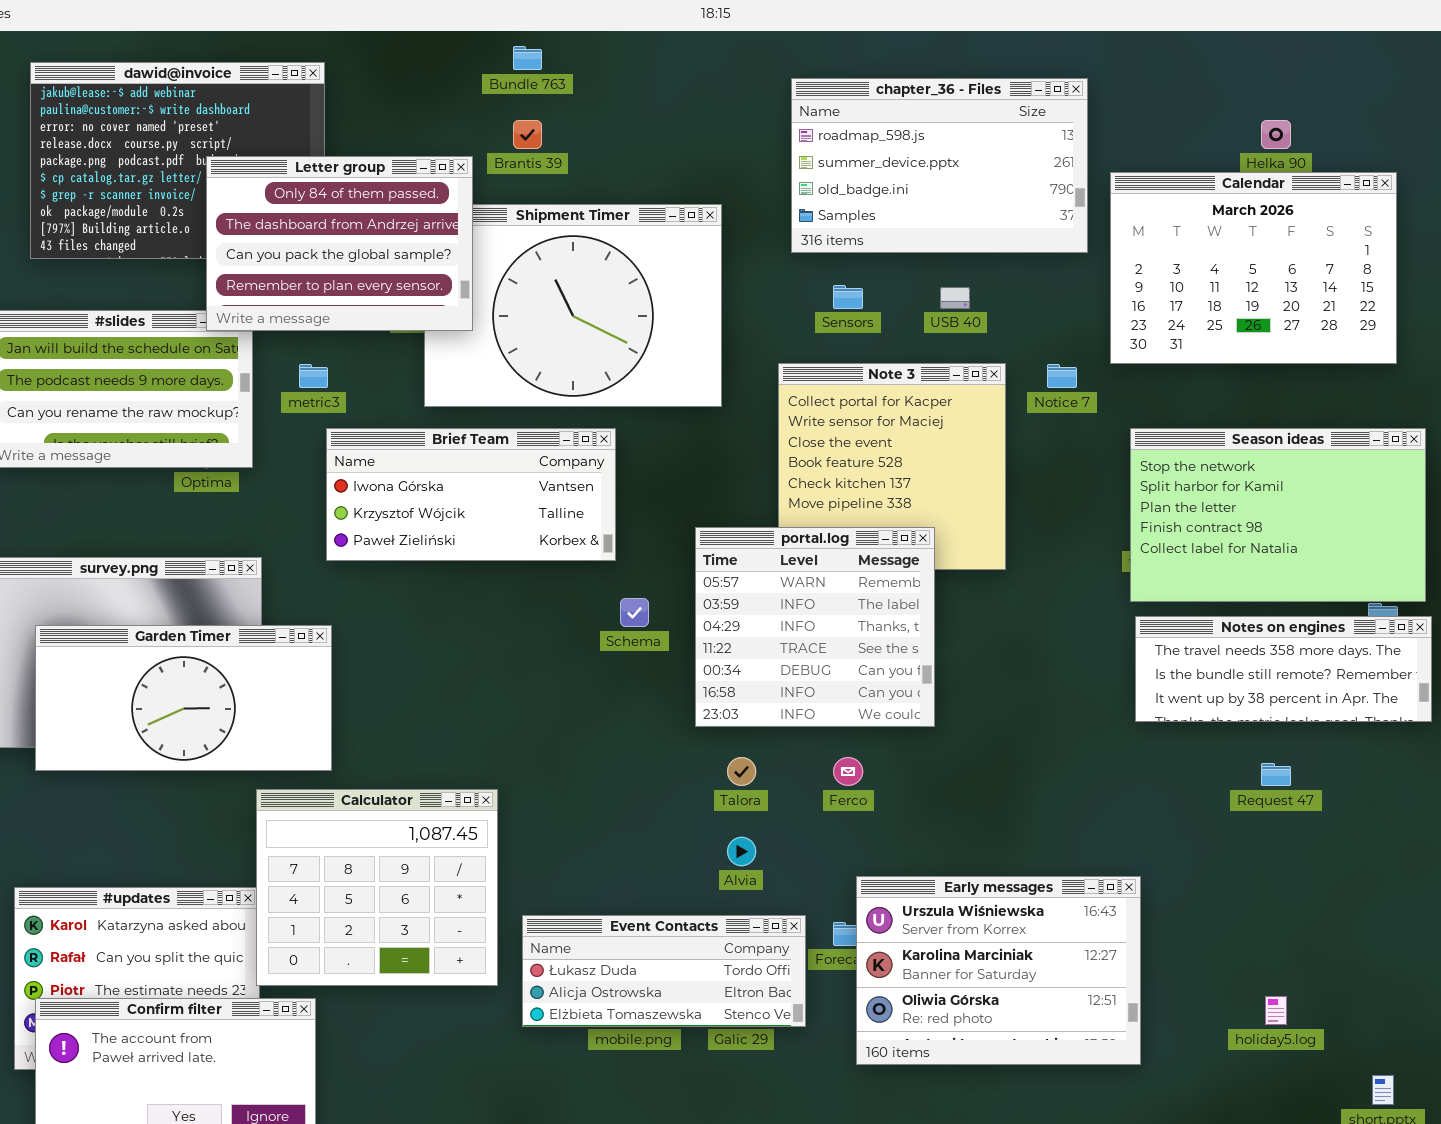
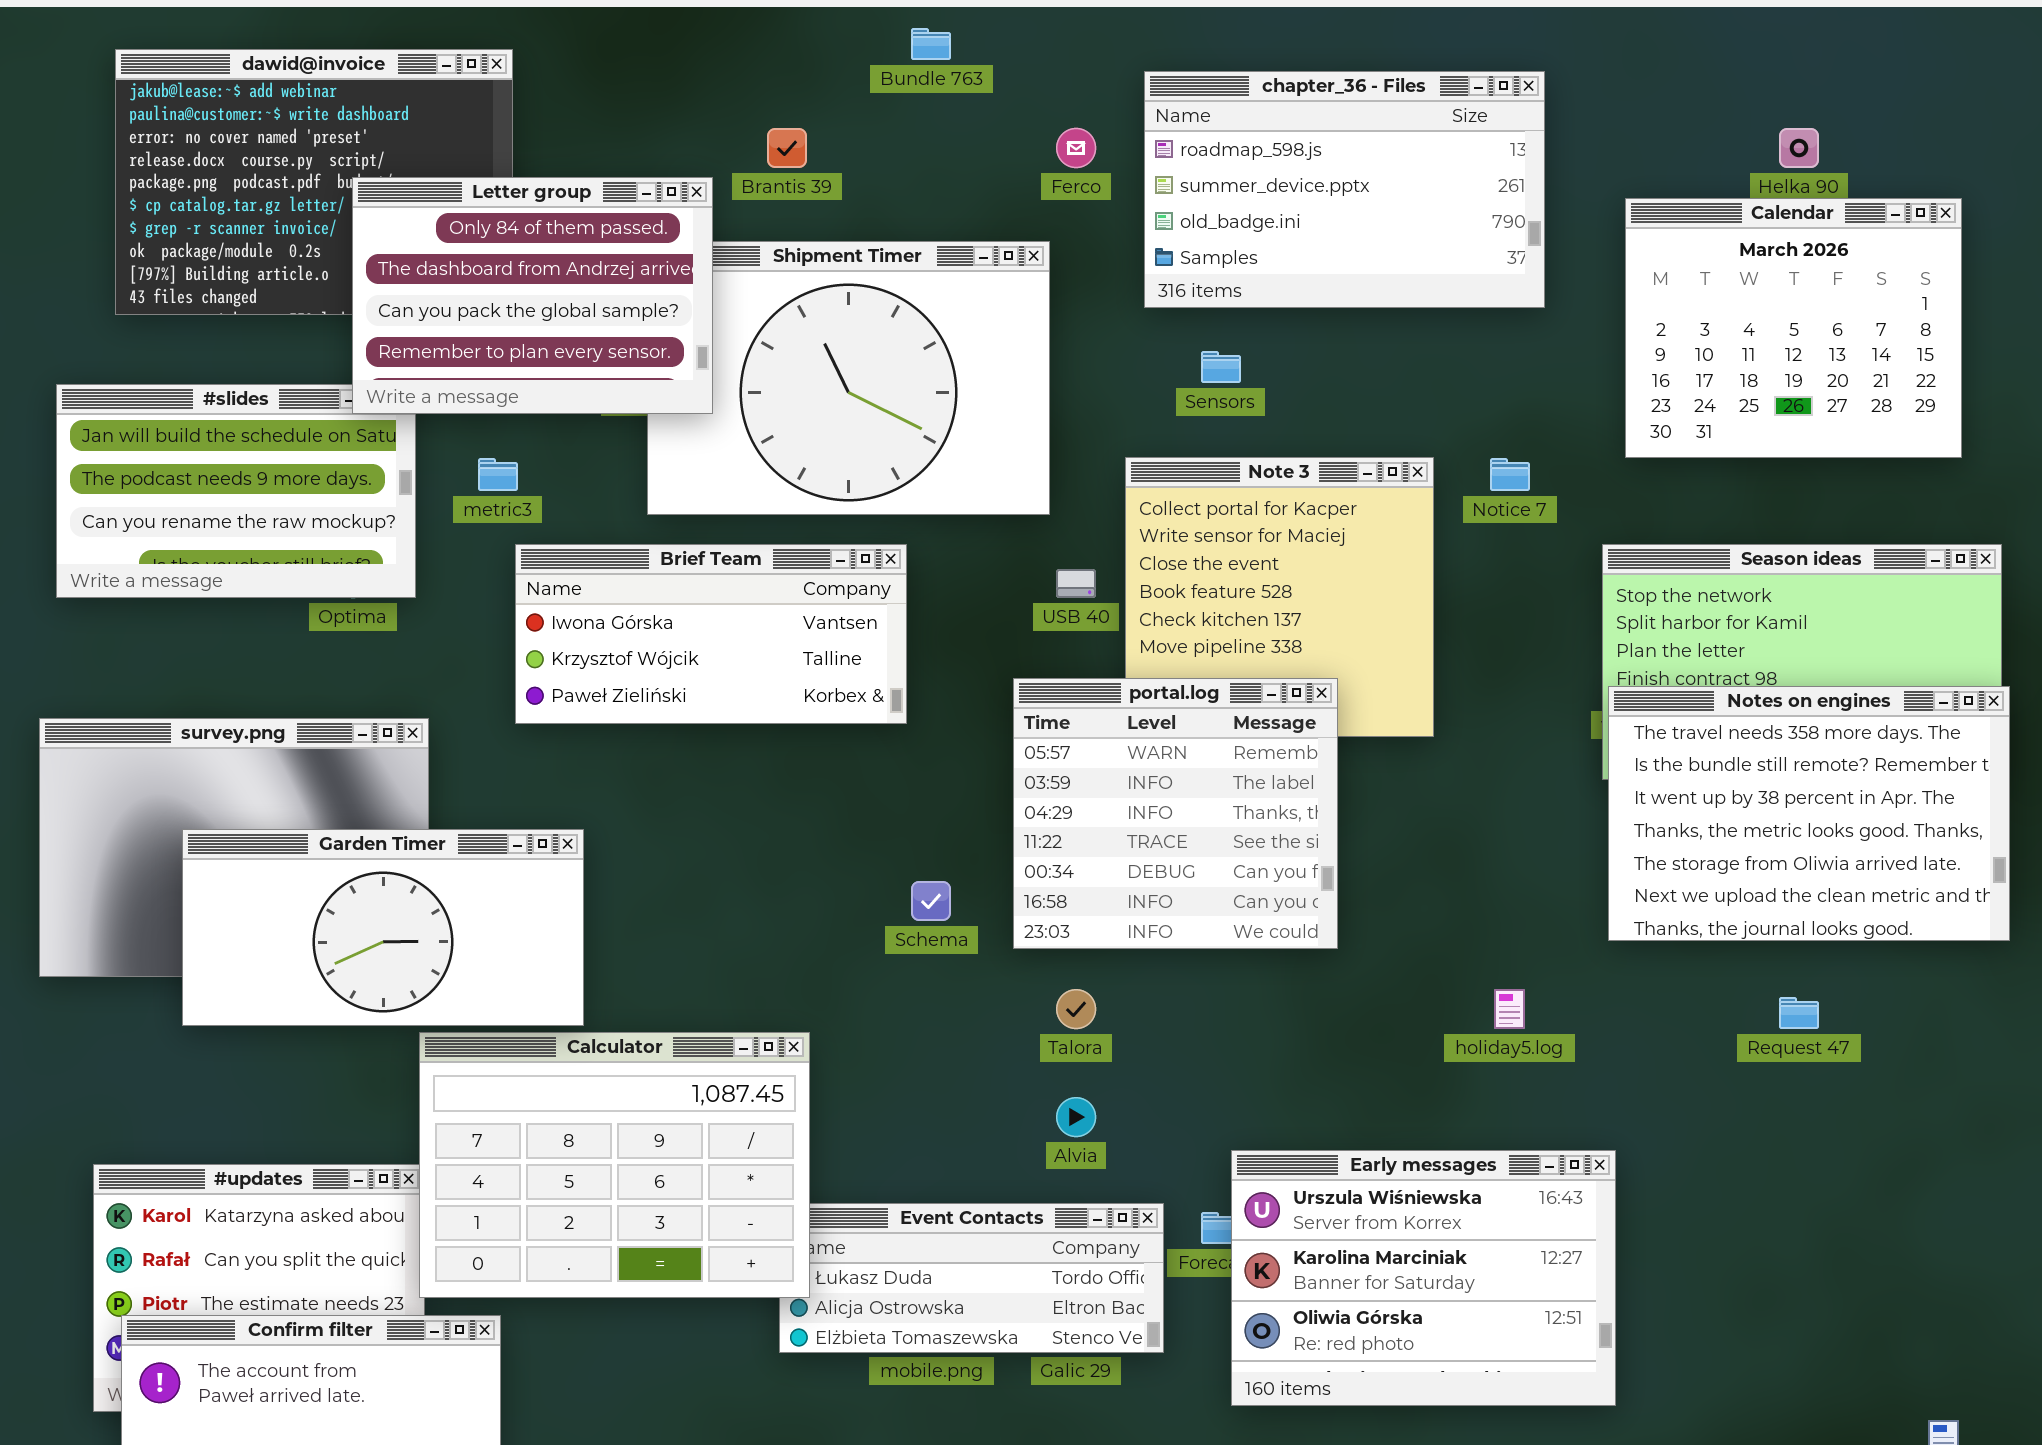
Bundle 763: [513,46,542,70] -> [911,28,951,60], moved
Calendar: [1110,172,1397,364] -> [1625,198,1962,458], resized
USB 40: [940,287,970,309] -> [1056,569,1096,598], moved
Schema: [620,598,649,627] -> [911,881,951,921], moved
Notes on engines: [1135,616,1432,722] -> [1608,686,2010,941], resized
Garden Timer: [35,625,332,771] -> [182,829,584,1026], moved
Ferco: [833,757,863,786] -> [1056,128,1096,168], moved
Calculator: [256,789,498,986] -> [419,1032,810,1298], resized
holiday5.log: [1265,996,1287,1025] -> [1494,989,1525,1029], moved

